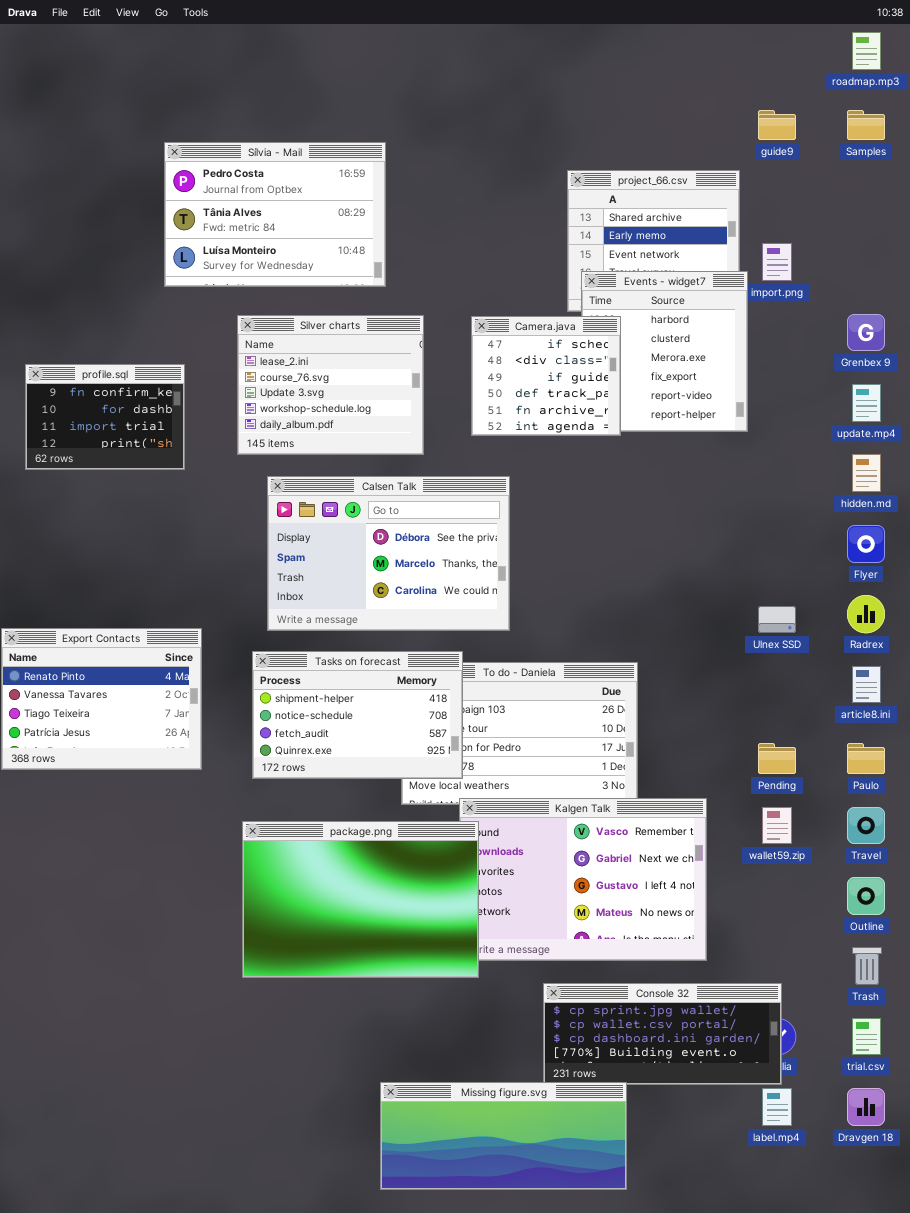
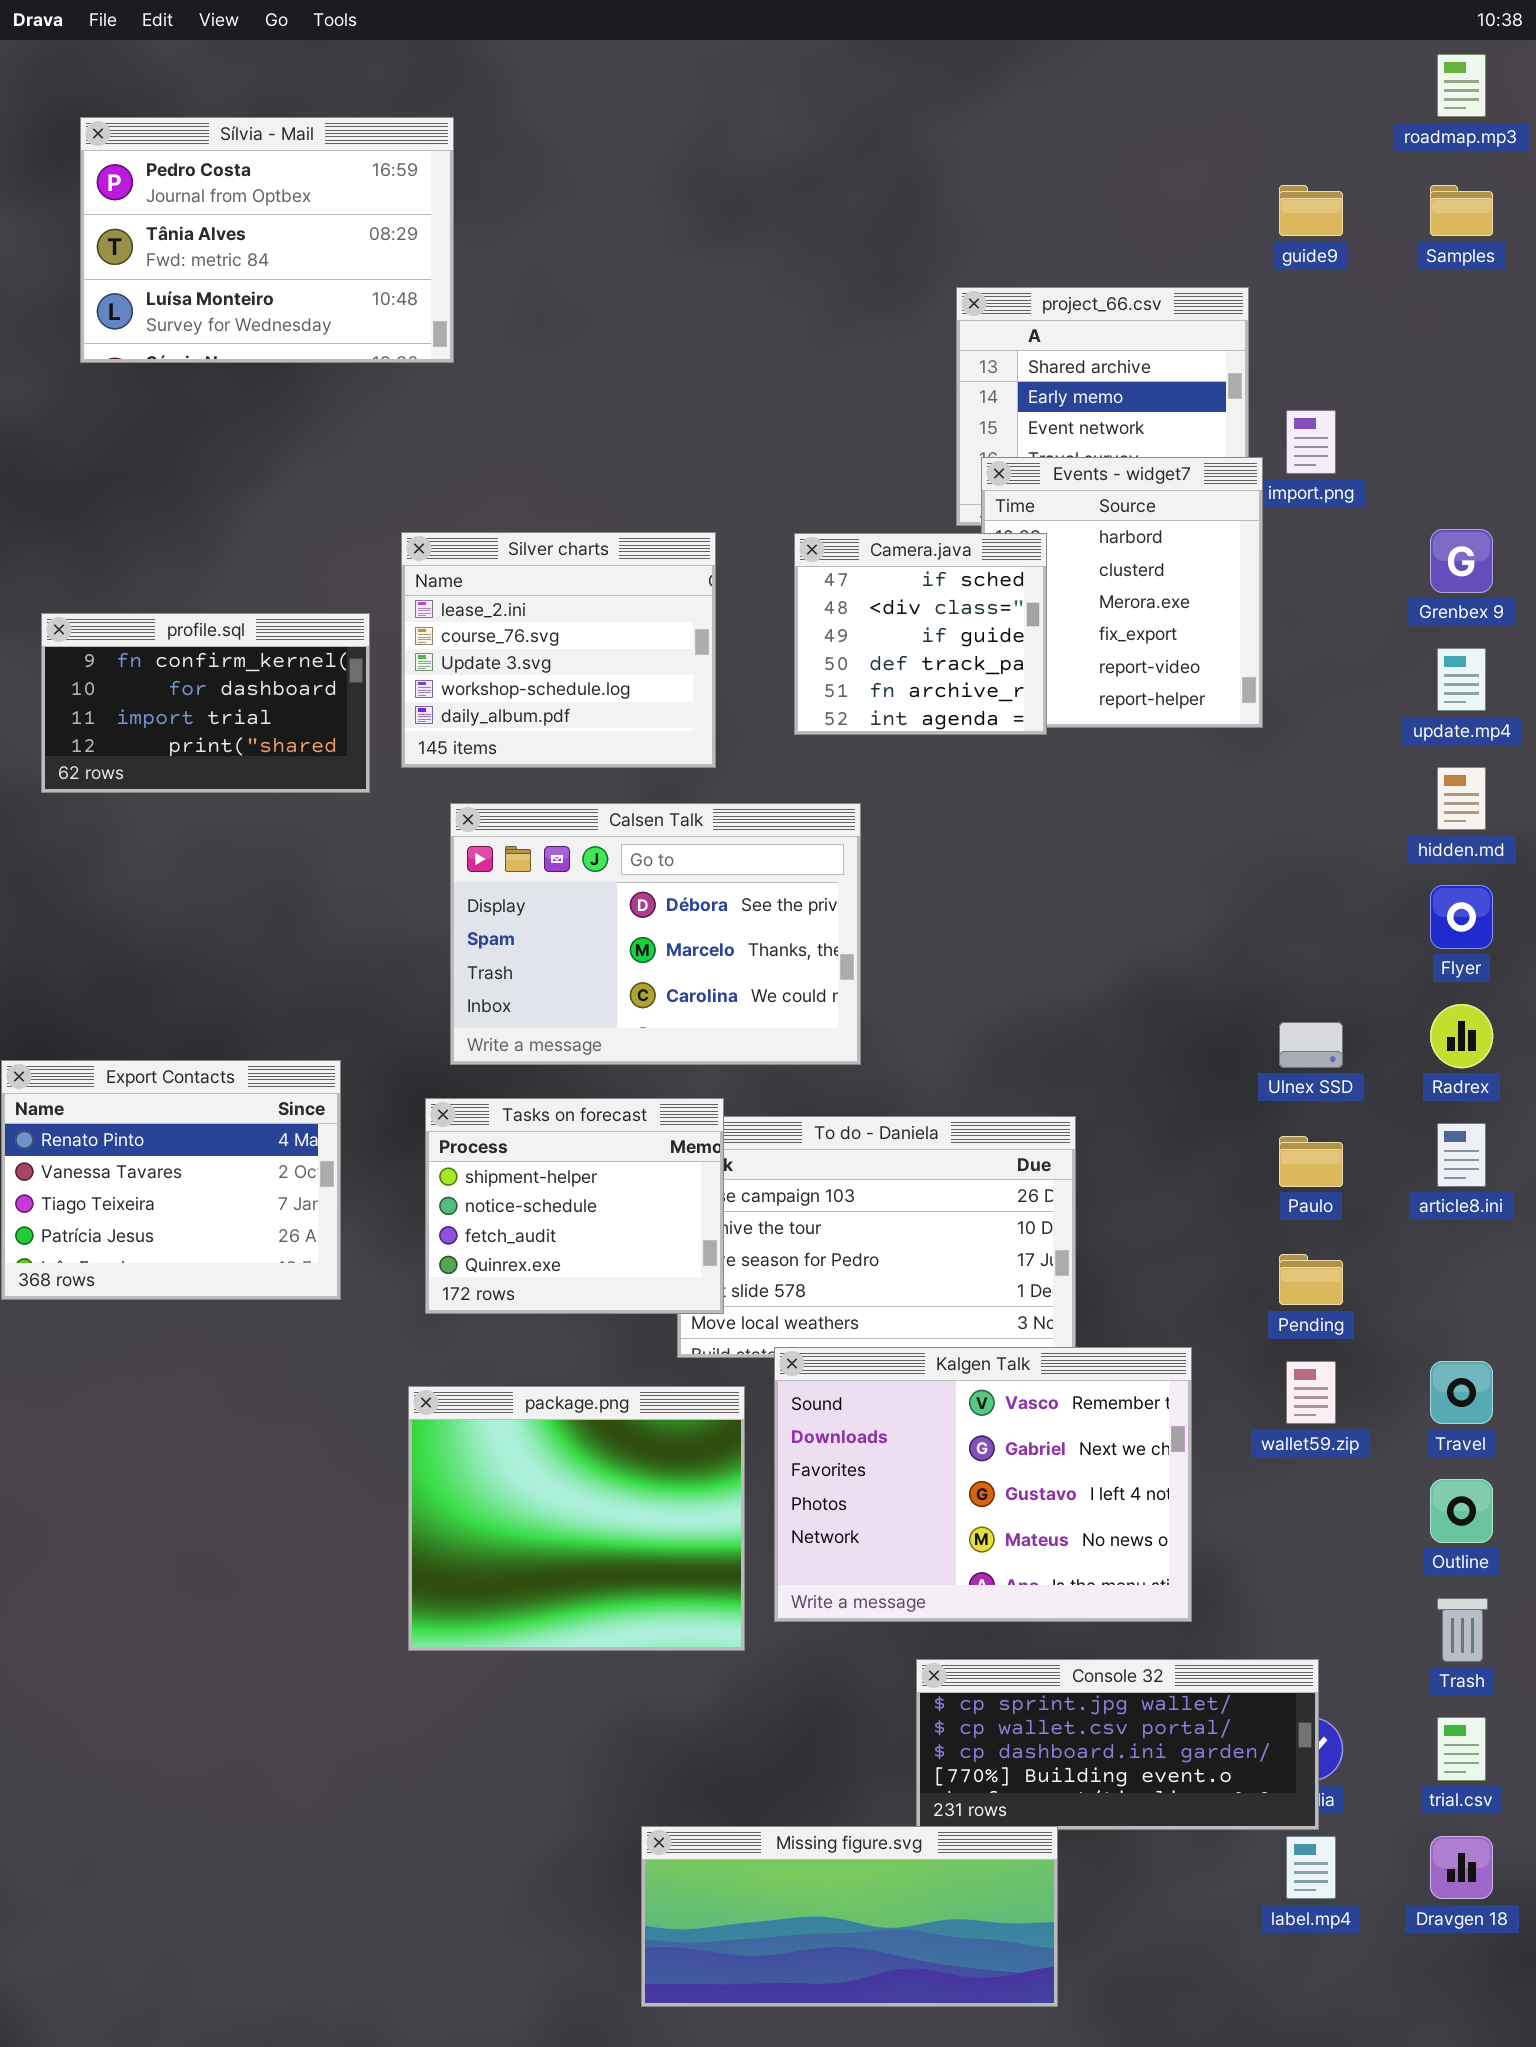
Sílvia - Mail: [164,142,386,287] -> [80,117,454,363], moved
profile.sql: [25,364,185,470] -> [41,613,370,793], resized
Tasks on forecast: [252,651,463,779] -> [425,1098,724,1314], resized
Paulo: [847,743,885,774] -> [1279,1136,1343,1187], moved
package.png: [242,821,479,978] -> [408,1386,745,1651], resized

